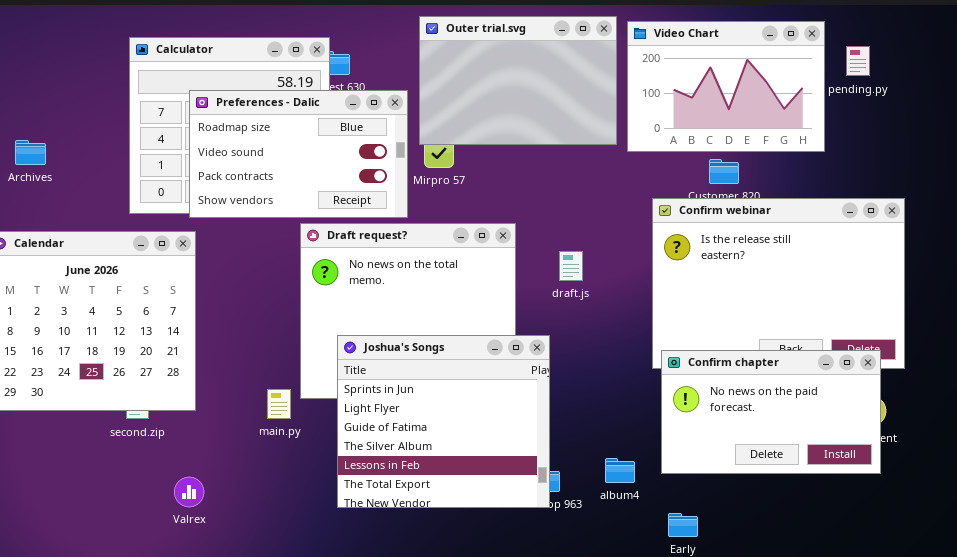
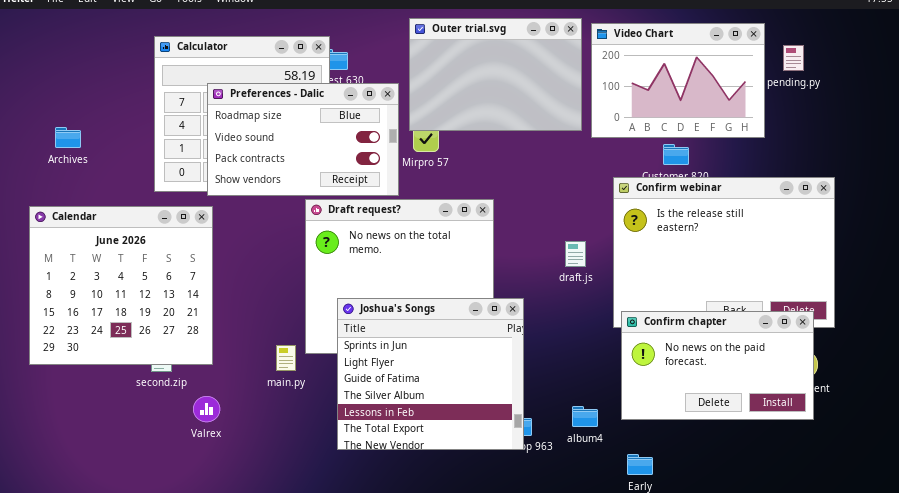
draft.js: [559,251,583,281] -> [565,241,586,267], moved
Valrex: [174,477,204,507] -> [193,396,220,422], moved

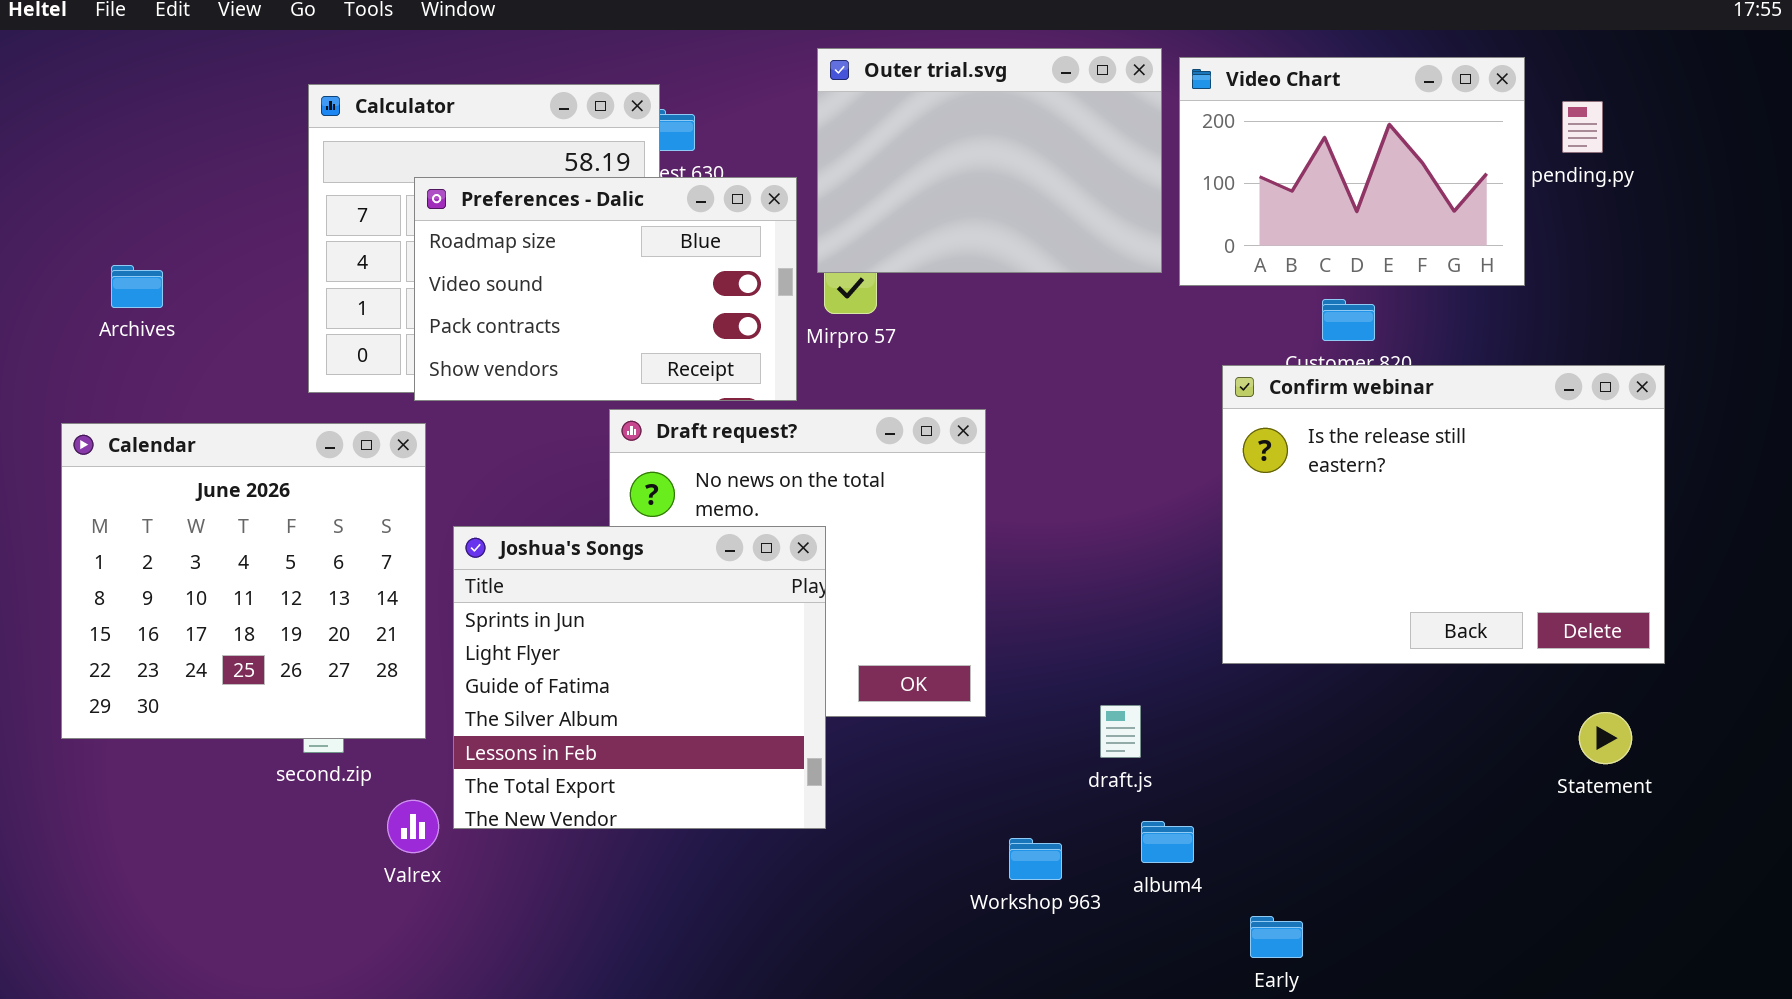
draft.js: [565,241,586,267] -> [1100,705,1141,758], moved
Joshua's Songs: [337,298,524,450] -> [453,526,826,829], moved
Confirm chapter: [621,311,814,420] -> none, closed

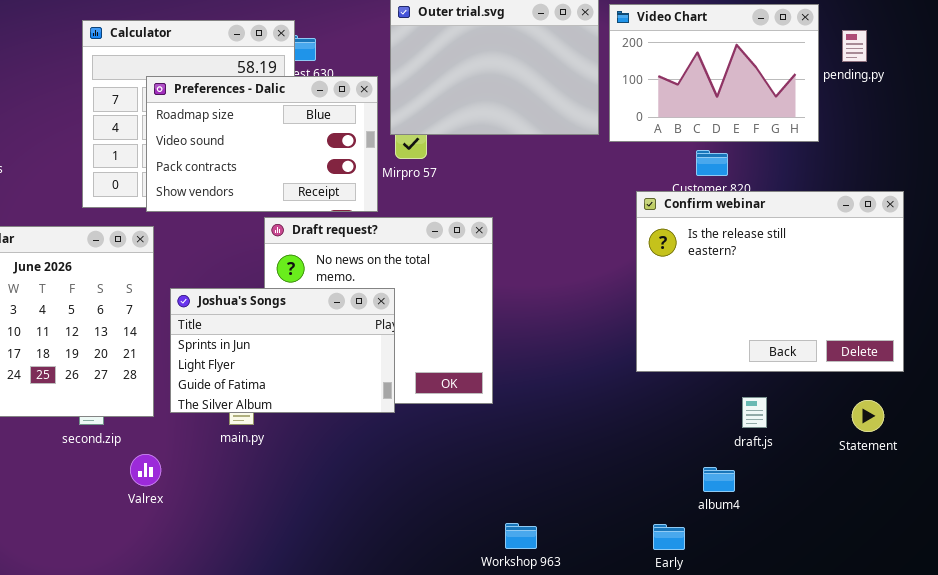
Joshua's Songs: [453,526,826,829] -> [170,288,395,413], resized
draft.js: [1100,705,1141,758] -> [742,397,767,428], moved
album4: [1141,821,1194,863] -> [703,467,735,492], moved
Workshop 963: [1009,838,1062,880] -> [505,523,537,549], moved

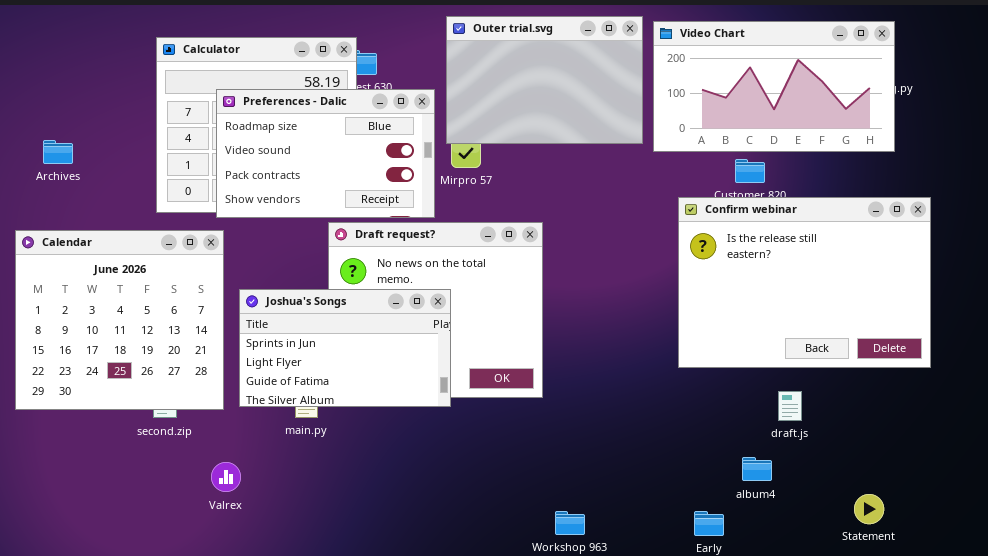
Video Chart: [609,4,819,142] -> [653,21,895,152], resized
Statement: [852,400,884,432] -> [854,494,884,524], moved
Valrex: [130,454,161,486] -> [211,462,241,492], moved

